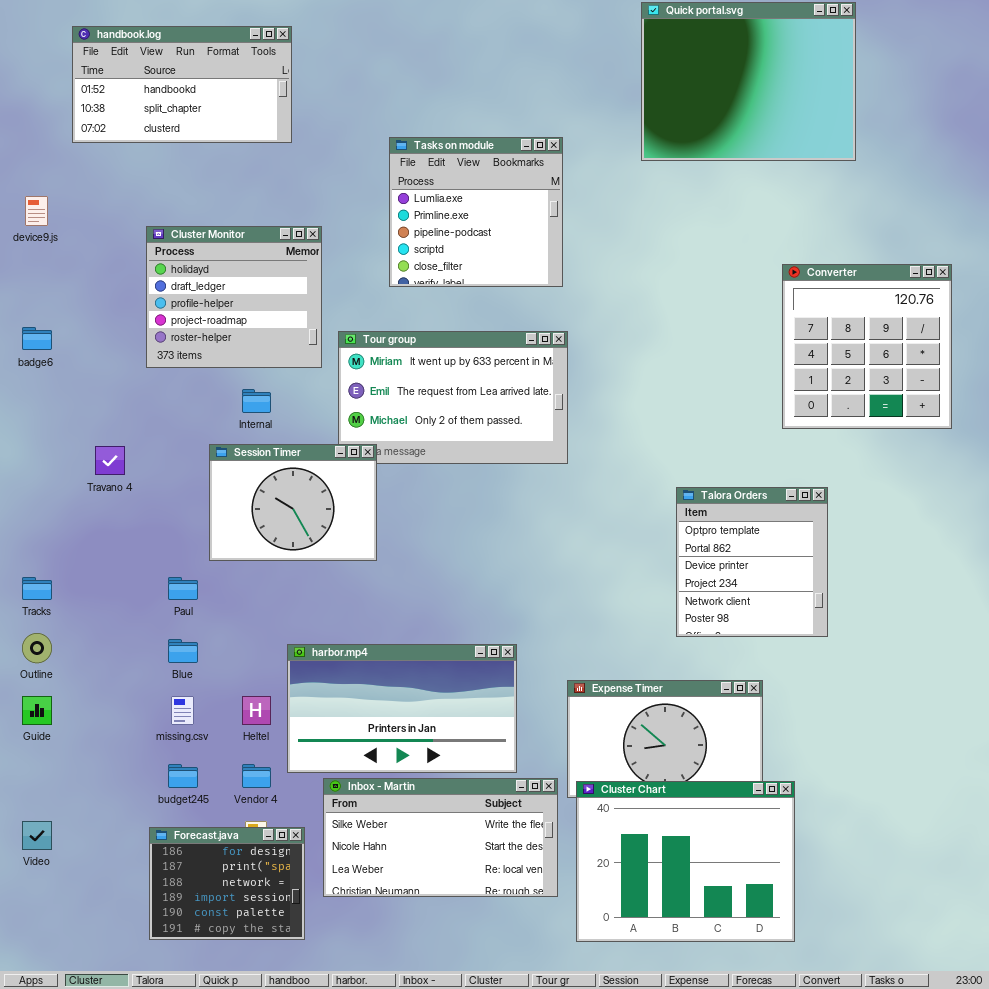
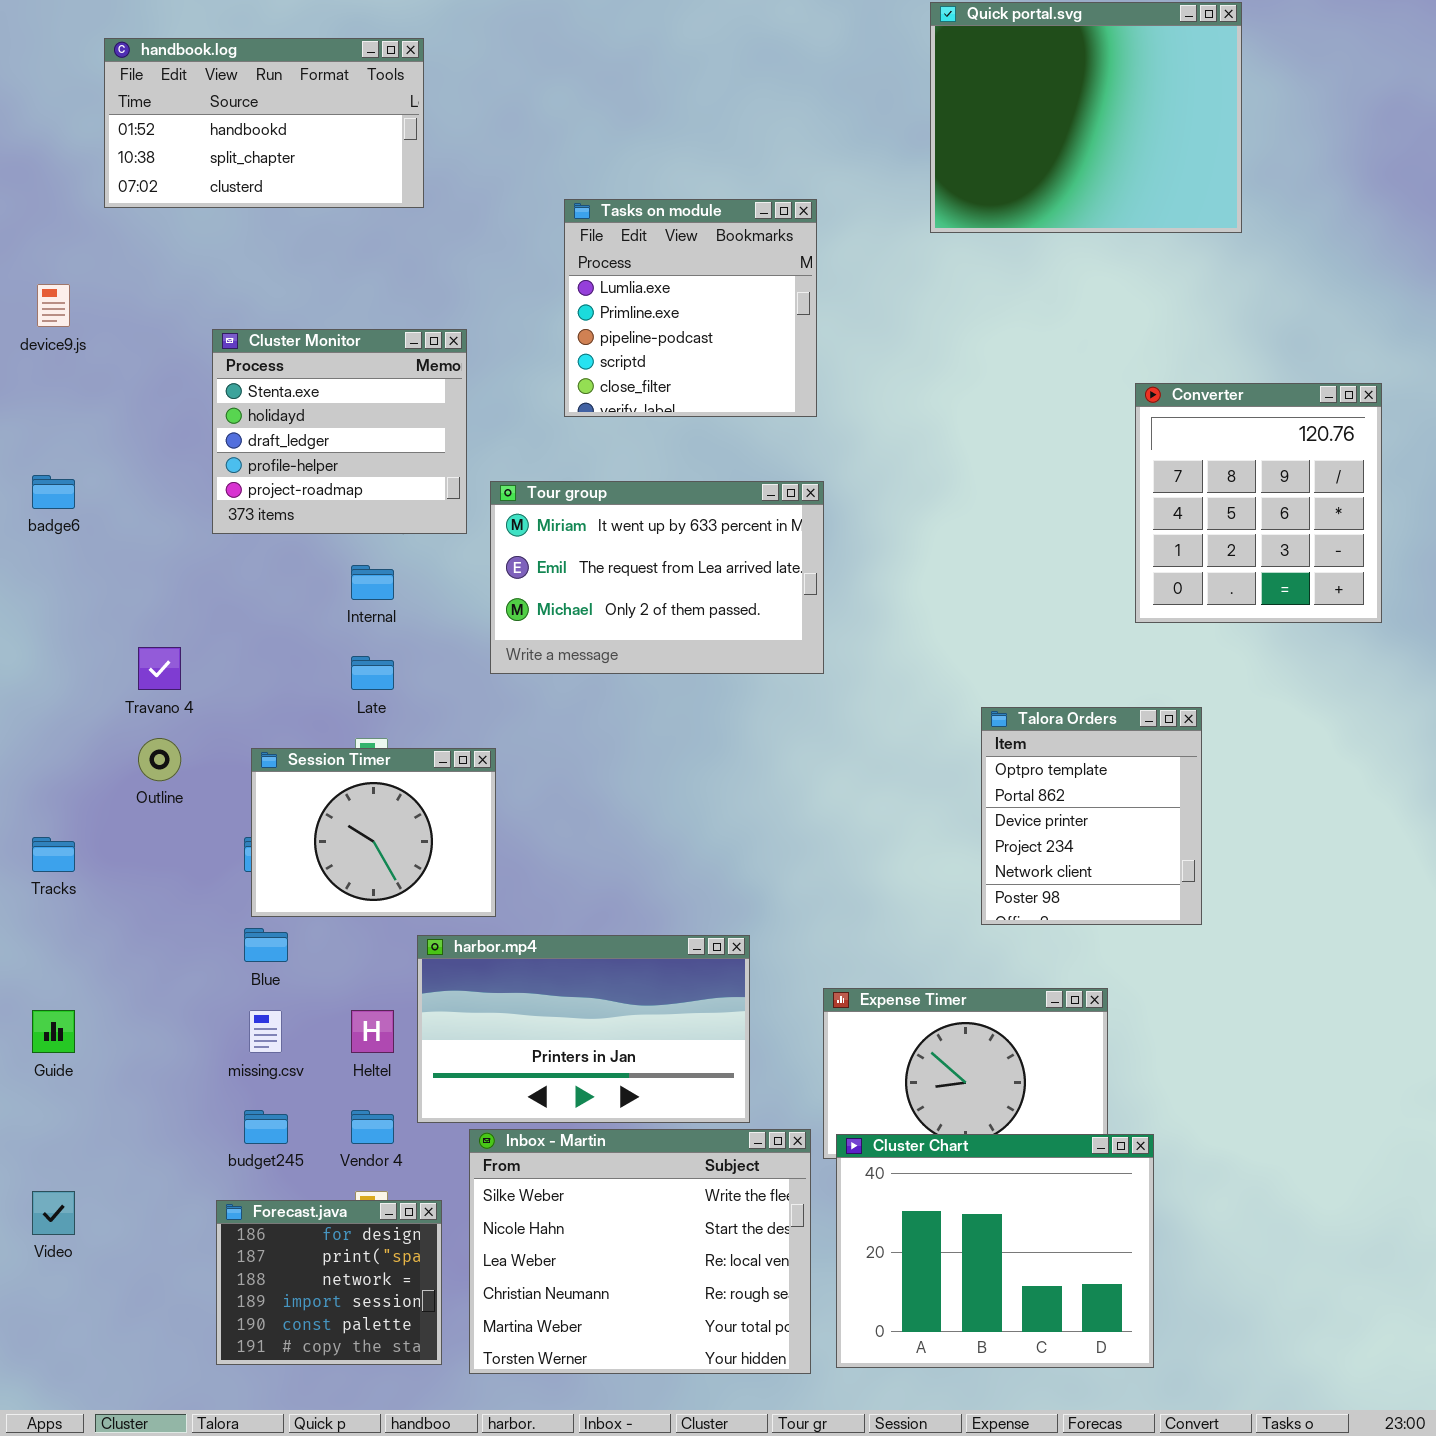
Cluster Monitor: [146,226,322,368] -> [212,329,467,534], scrolled up 1 row
Session Timer: [209,444,377,561] -> [251,748,496,917], moved
Outline: [22,633,52,663] -> [138,738,181,781], moved
Inbox - Martin: [323,778,558,897] -> [469,1129,811,1374], resized

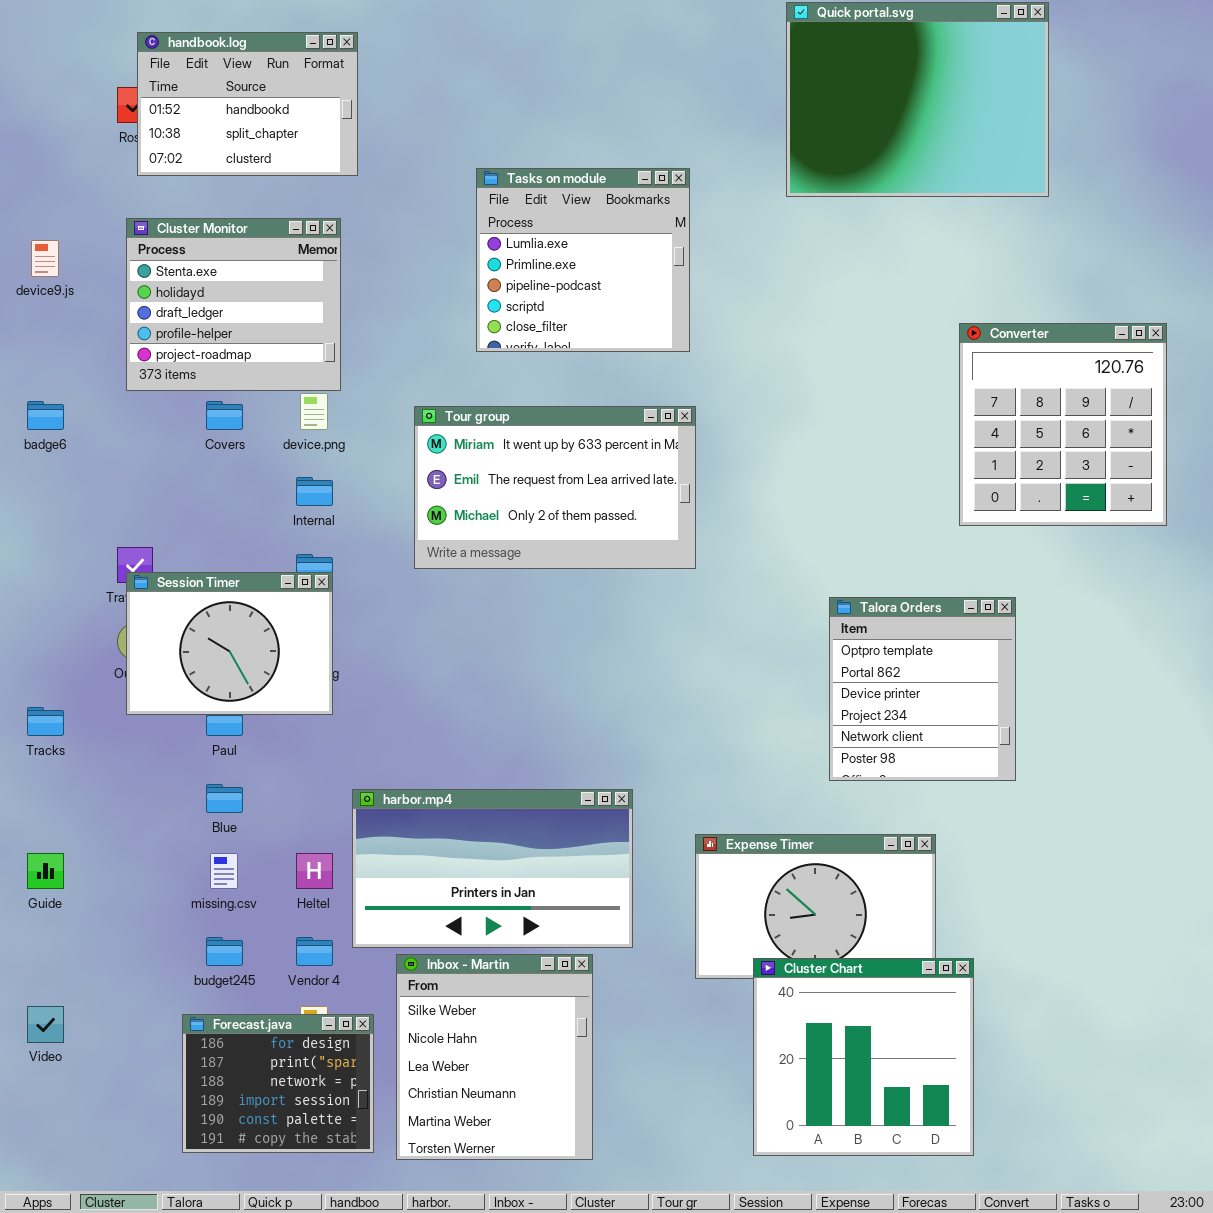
handbook.log: [104,38,424,208] -> [137,32,358,176], resized
Cluster Monitor: [212,329,467,534] -> [126,218,341,391], moved
Session Timer: [251,748,496,917] -> [126,572,333,715], moved
Inbox - Martin: [469,1129,811,1374] -> [396,954,593,1160], resized
Cluster Chart: [836,1134,1154,1368] -> [753,958,974,1156], resized

